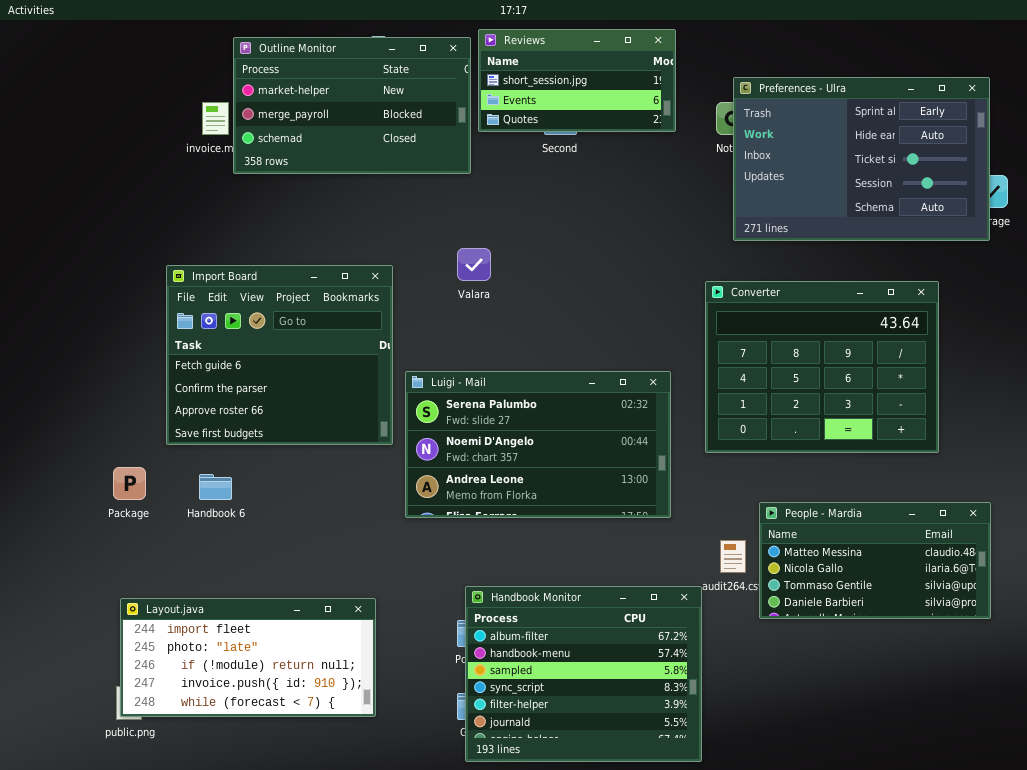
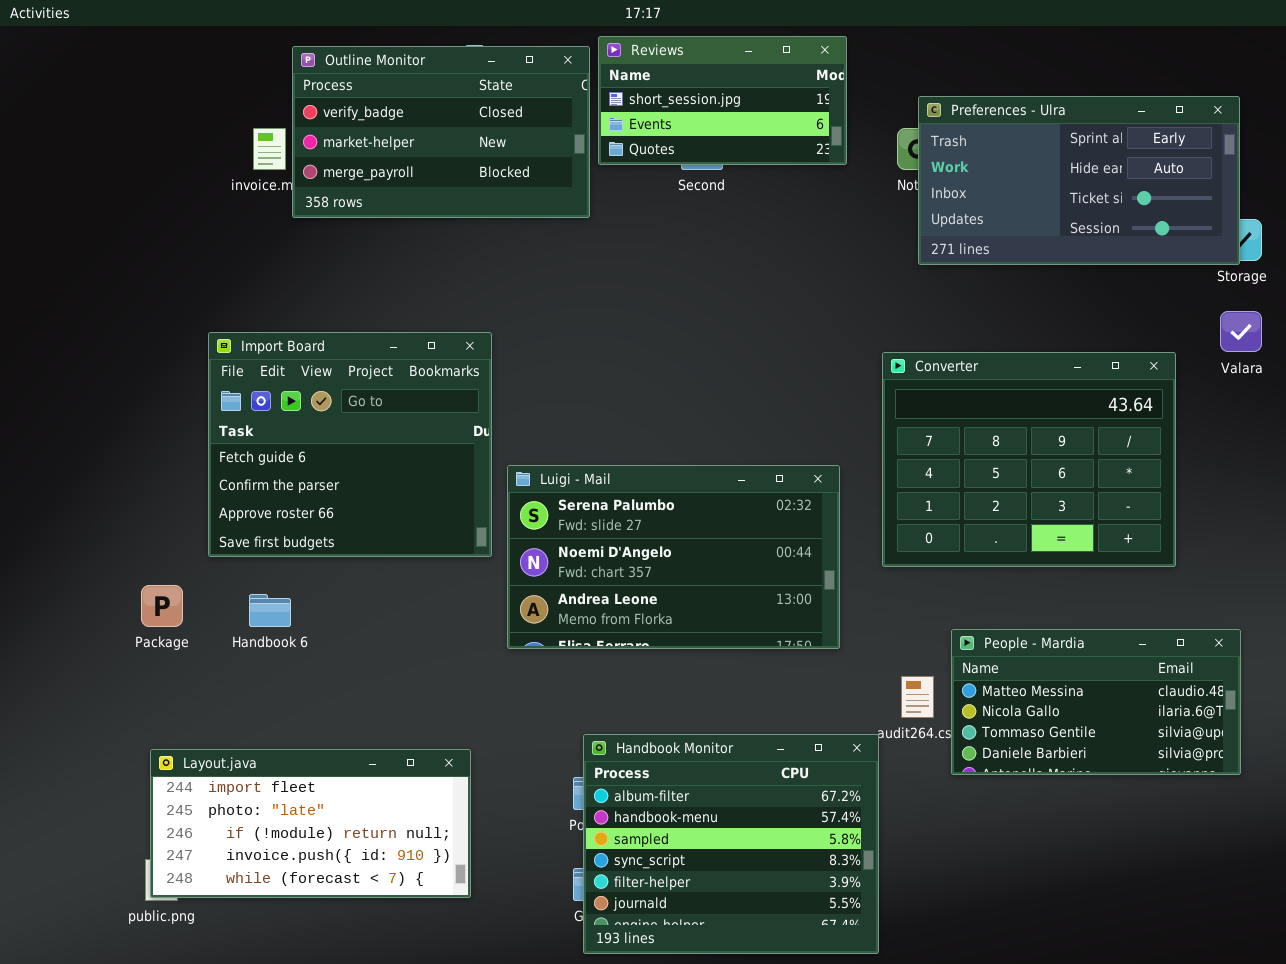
Outline Monitor: [233,37,471,174] -> [292,46,590,218], scrolled up 1 row
Preferences - Ulra: [733,77,990,241] -> [918,96,1240,265], resized
Valara: [457,248,491,281] -> [1220,311,1262,352], moved

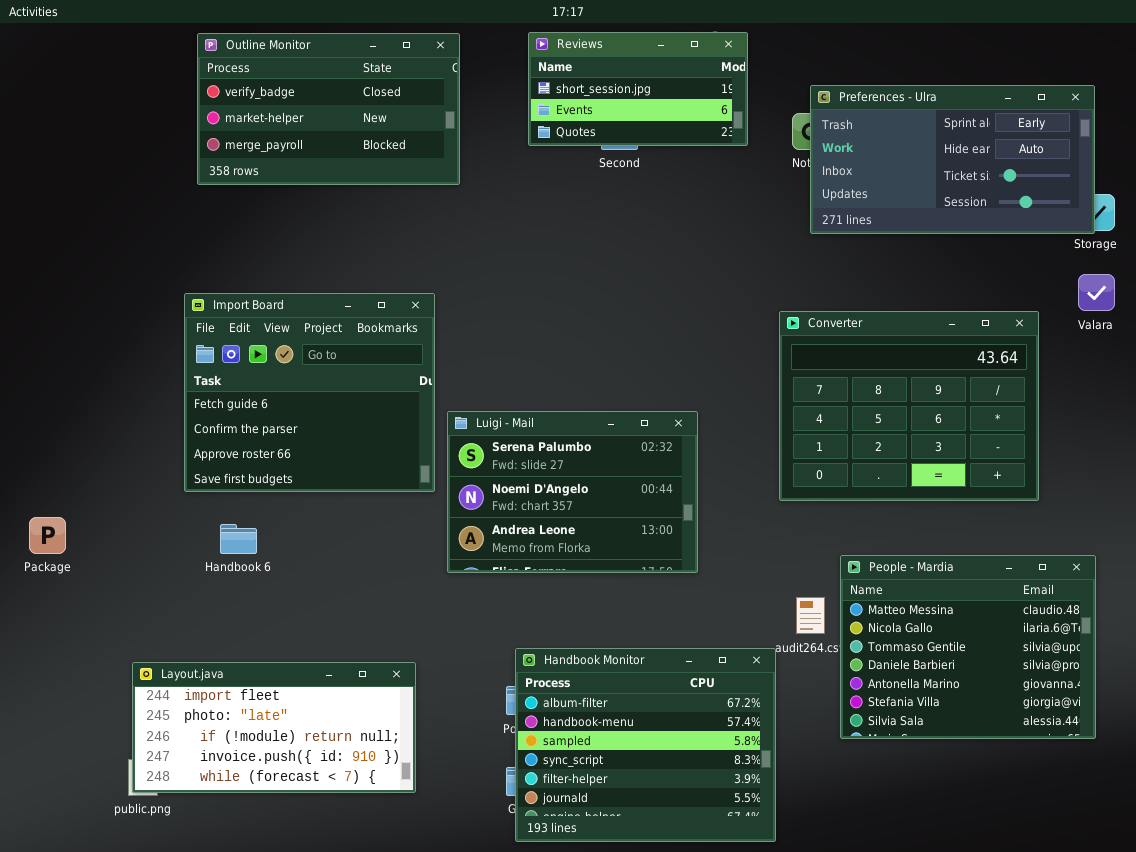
Outline Monitor: [292,46,590,218] -> [197,33,460,185], moved
Luigi - Mail: [507,465,840,649] -> [447,411,698,573], resized
Package: [141,585,183,627] -> [29,517,66,554], moved
People - Mardia: [951,629,1241,775] -> [840,555,1096,739], resized

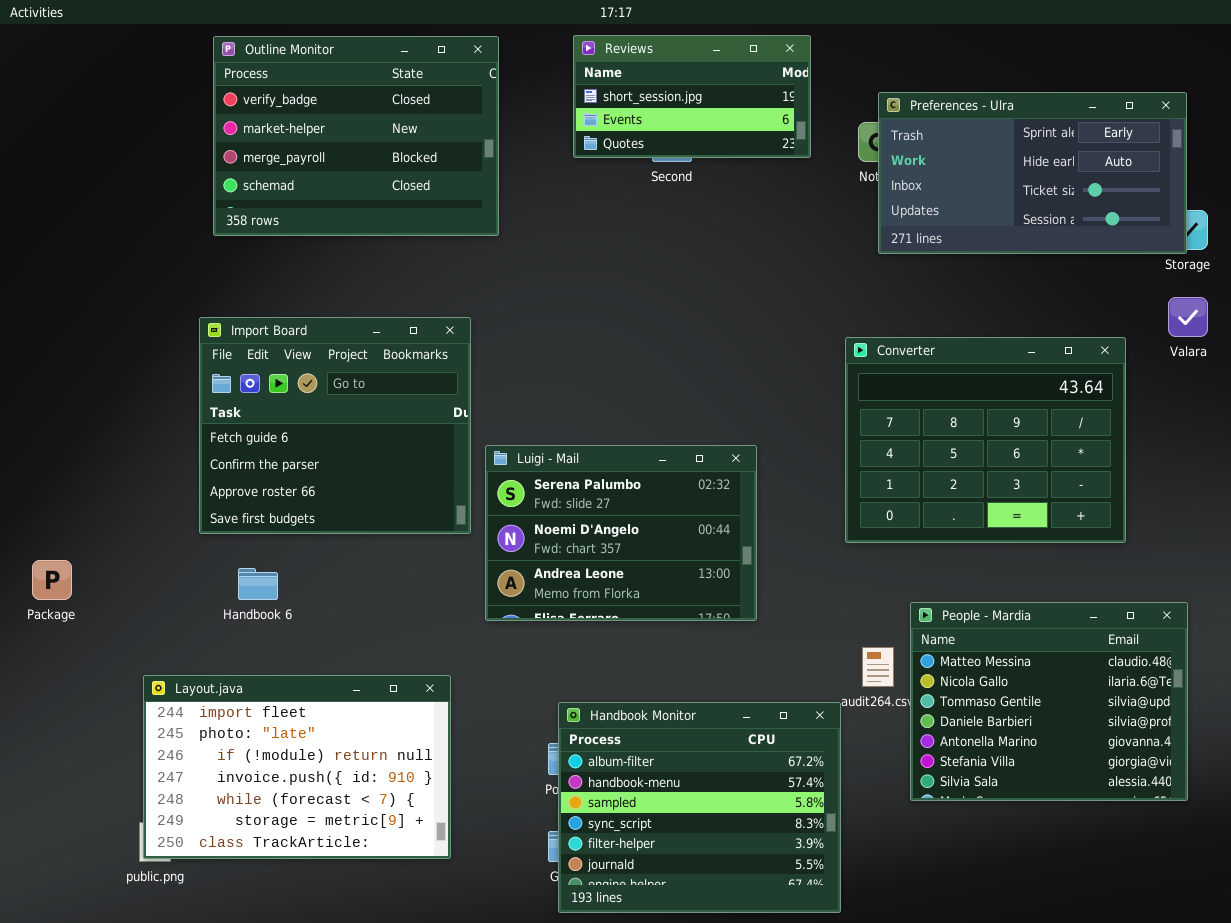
Outline Monitor: [197,33,460,185] -> [213,36,499,236], resized
Layout.java: [132,662,416,793] -> [143,675,451,859], resized

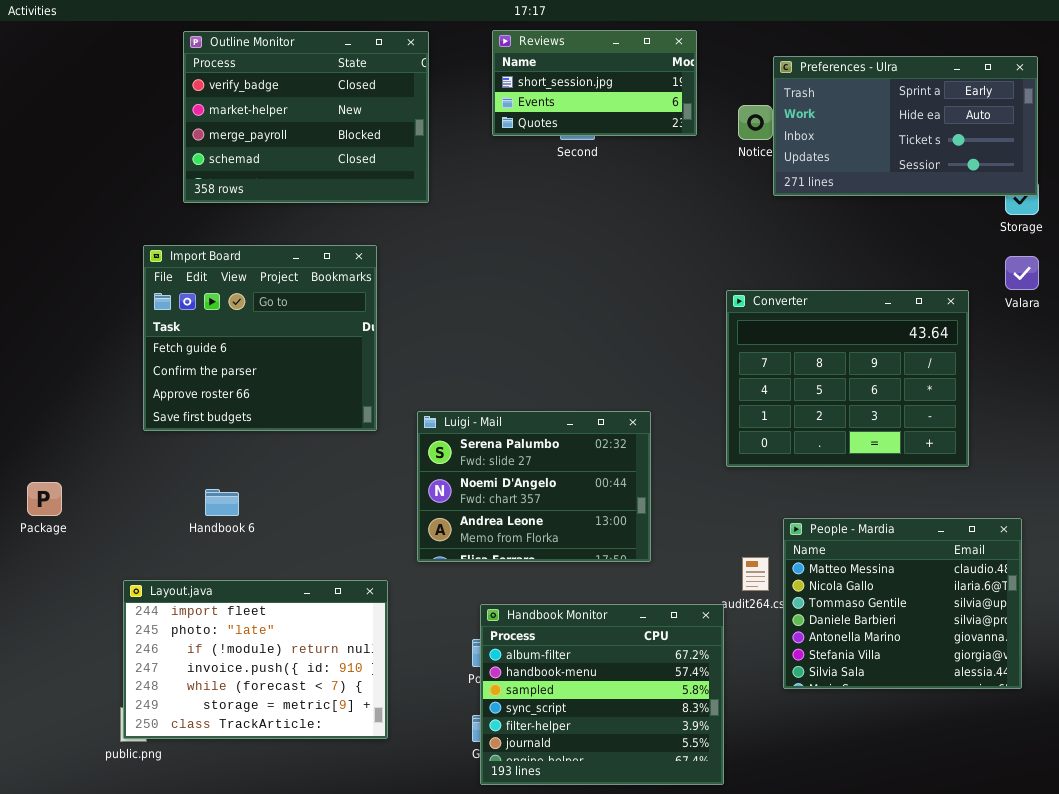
Preferences - Ulra: [878,92,1187,254] -> [773,56,1038,196], moved
Import Board: [199,317,471,534] -> [143,245,377,431], moved
Luigi - Mail: [485,445,757,621] -> [417,411,651,562], moved

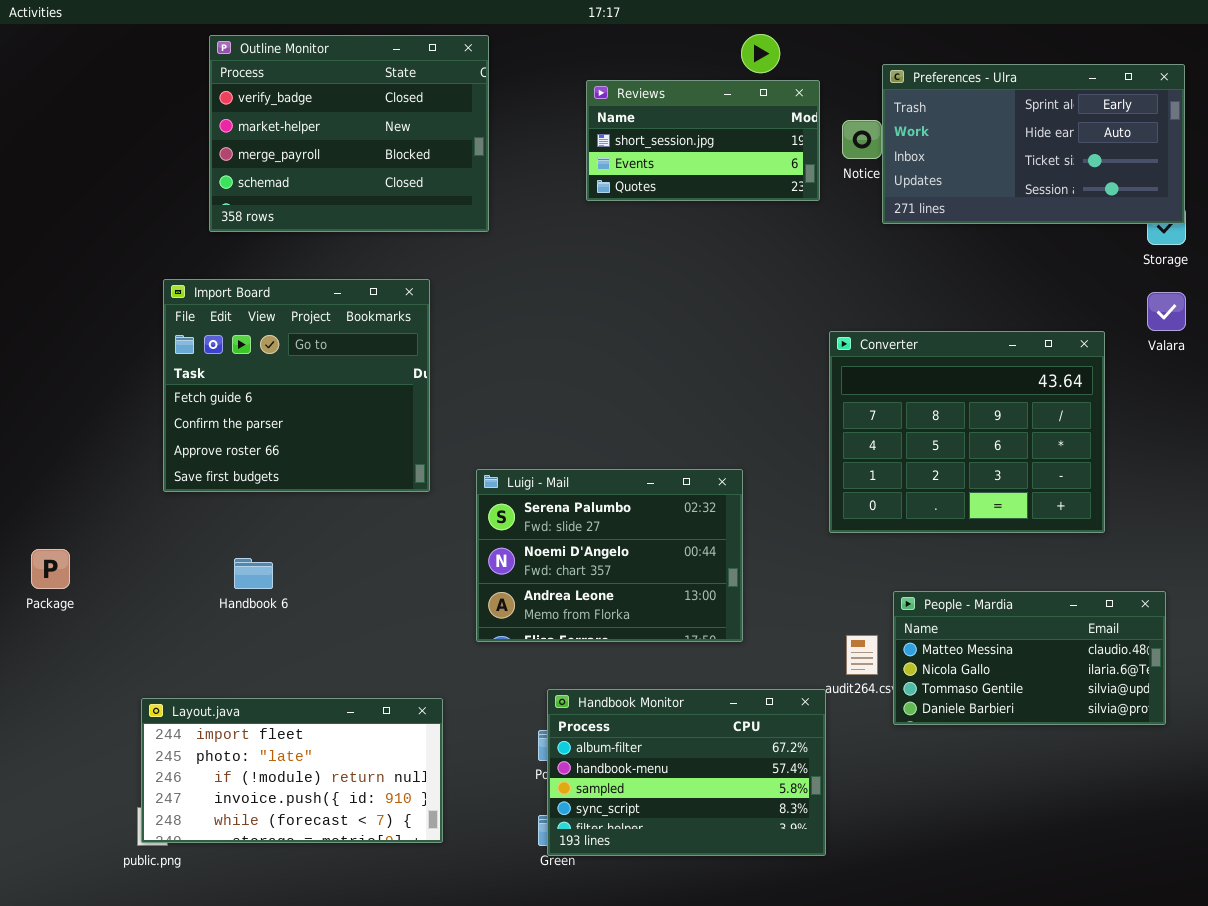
Reviews: [492,30,697,136] -> [586,80,820,201], moved
People - Mardia: [783,518,1022,689] -> [893,591,1166,725], resized
Layout.java: [123,580,388,739] -> [141,698,443,843], resized
Handbook Monitor: [480,604,724,785] -> [547,689,826,856], resized

